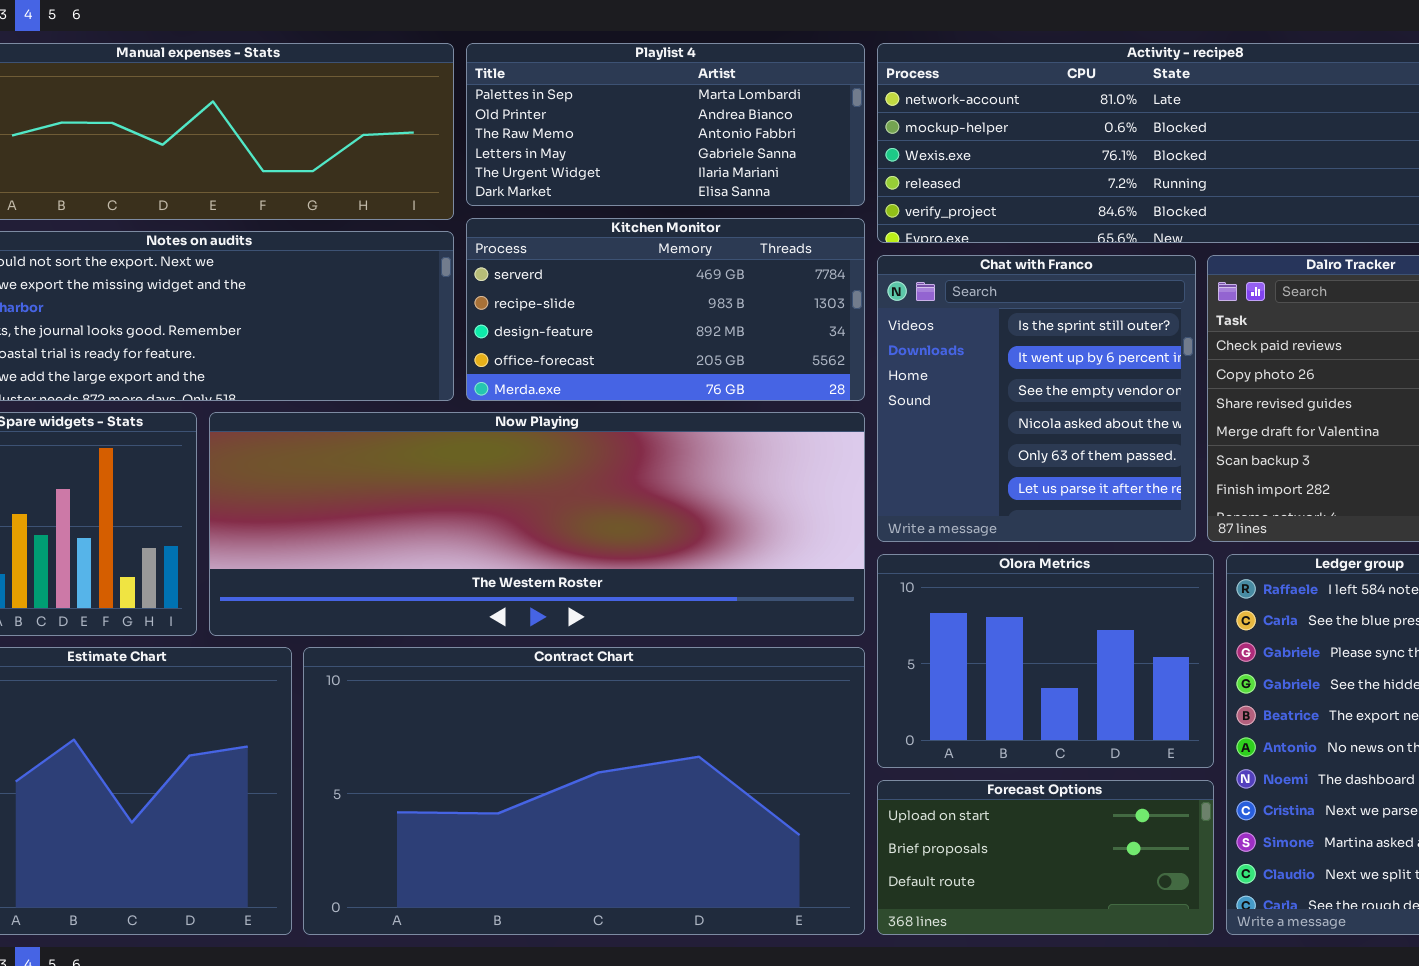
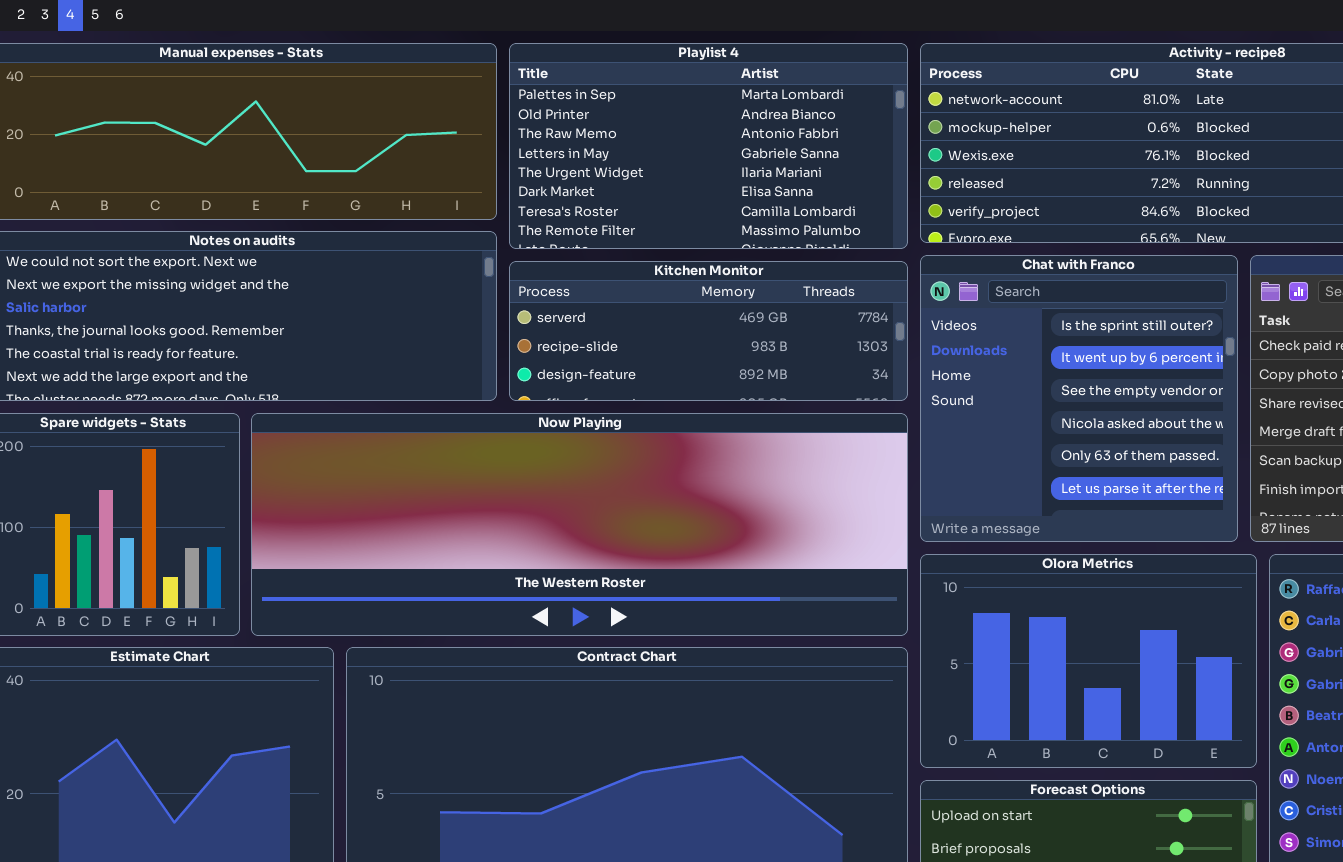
Playlist 4: [466,43,865,206] -> [509,43,908,249], resized
Kitchen Monitor: [466,218,865,401] -> [509,261,908,401], resized

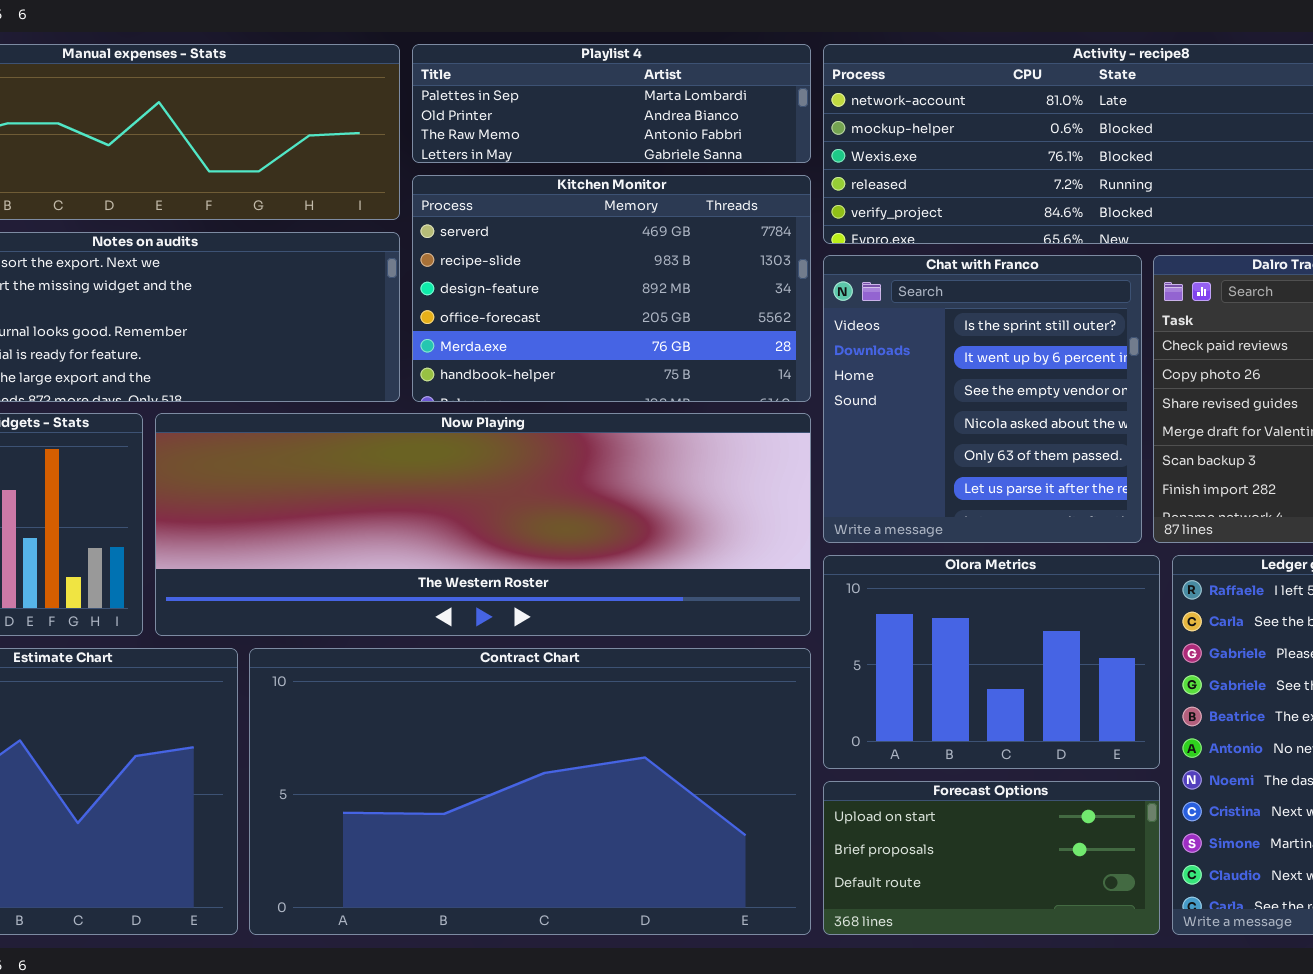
Playlist 4: [509,43,908,249] -> [412,44,811,163], resized
Kitchen Monitor: [509,261,908,401] -> [412,175,811,402], resized

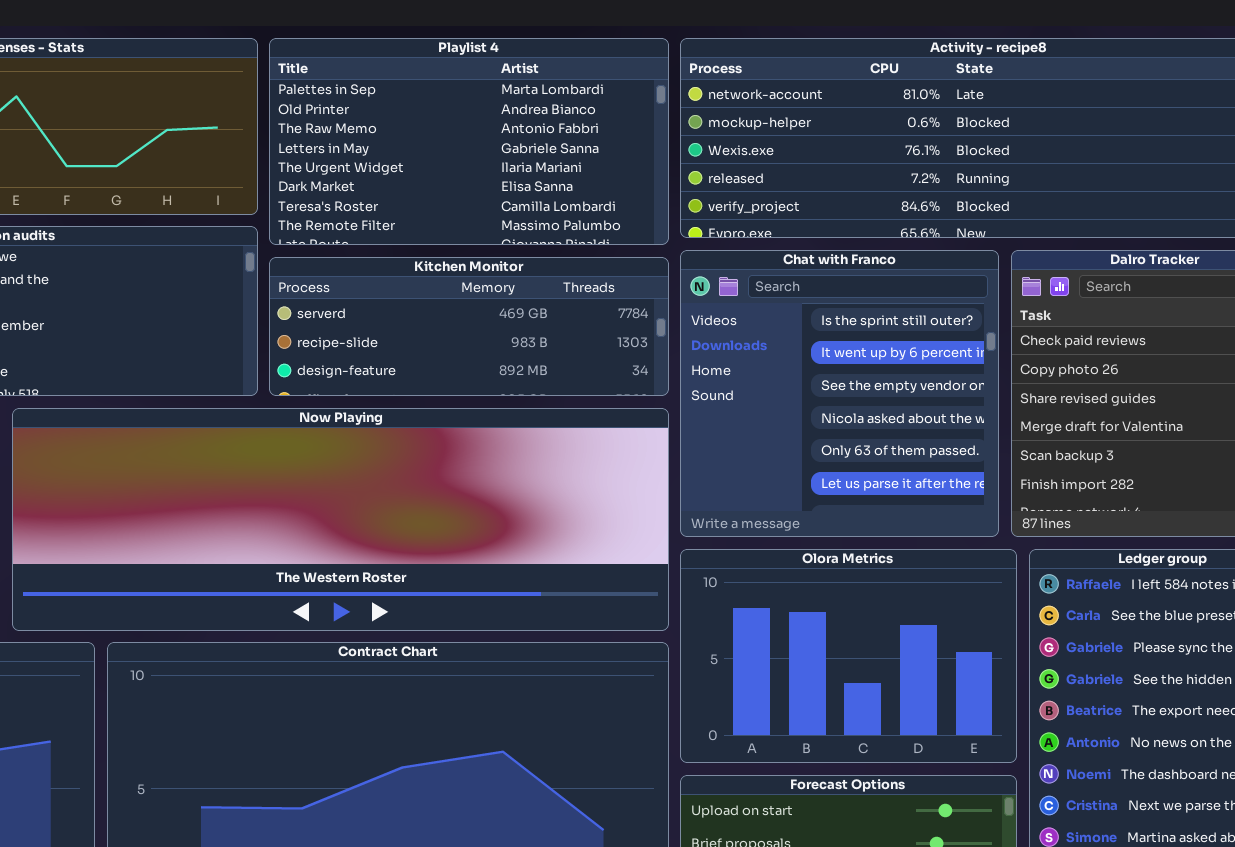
Playlist 4: [412,44,811,163] -> [269,38,669,245], resized
Kitchen Monitor: [412,175,811,402] -> [269,257,669,396], resized

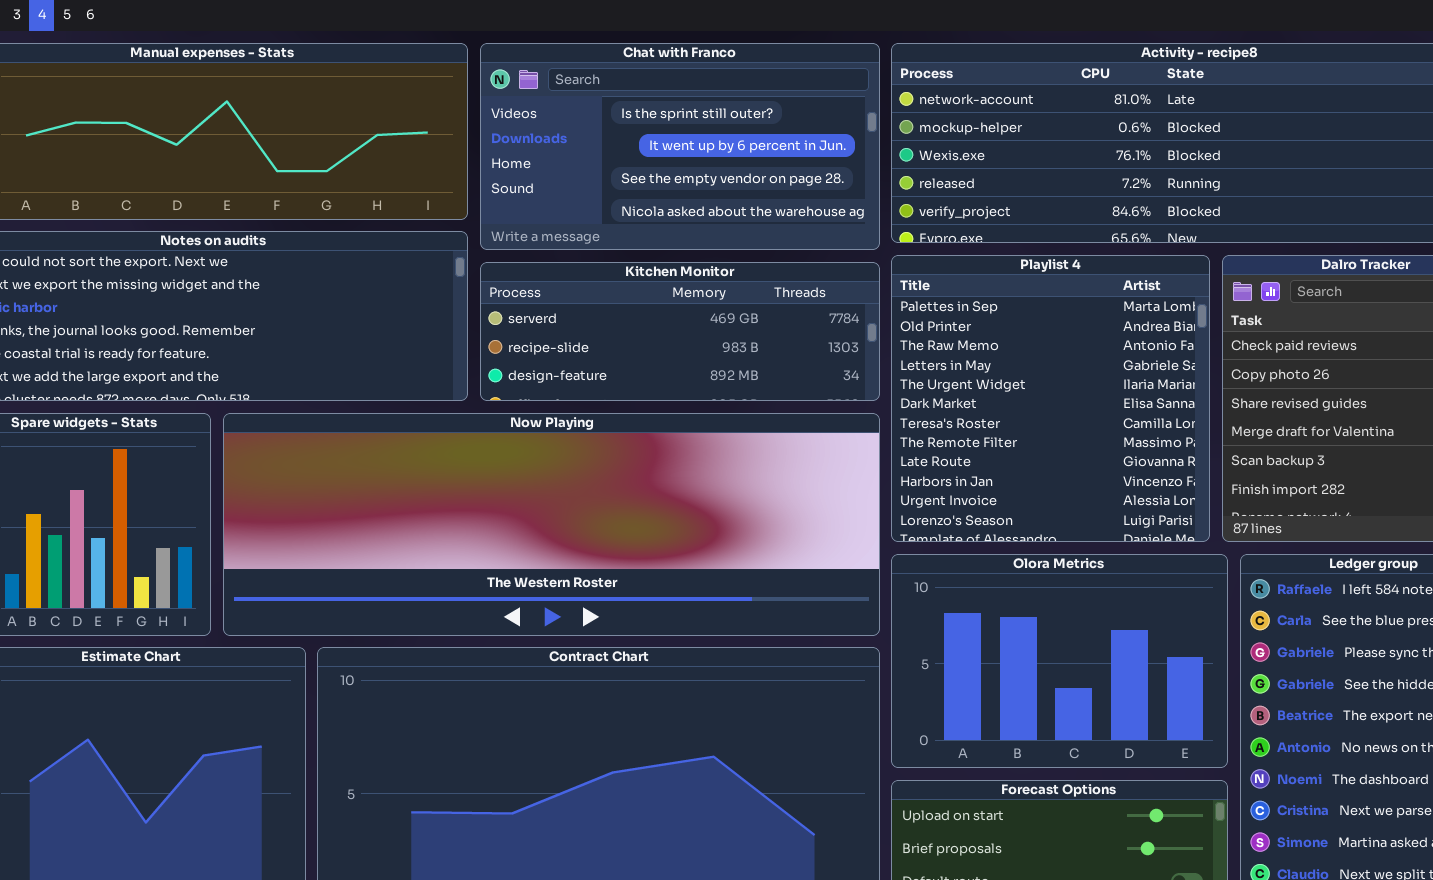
Playlist 4: [269,38,669,245] -> [891,255,1210,542], moved, resized
Chat with Franco: [680,250,999,537] -> [480,43,880,250], moved, resized

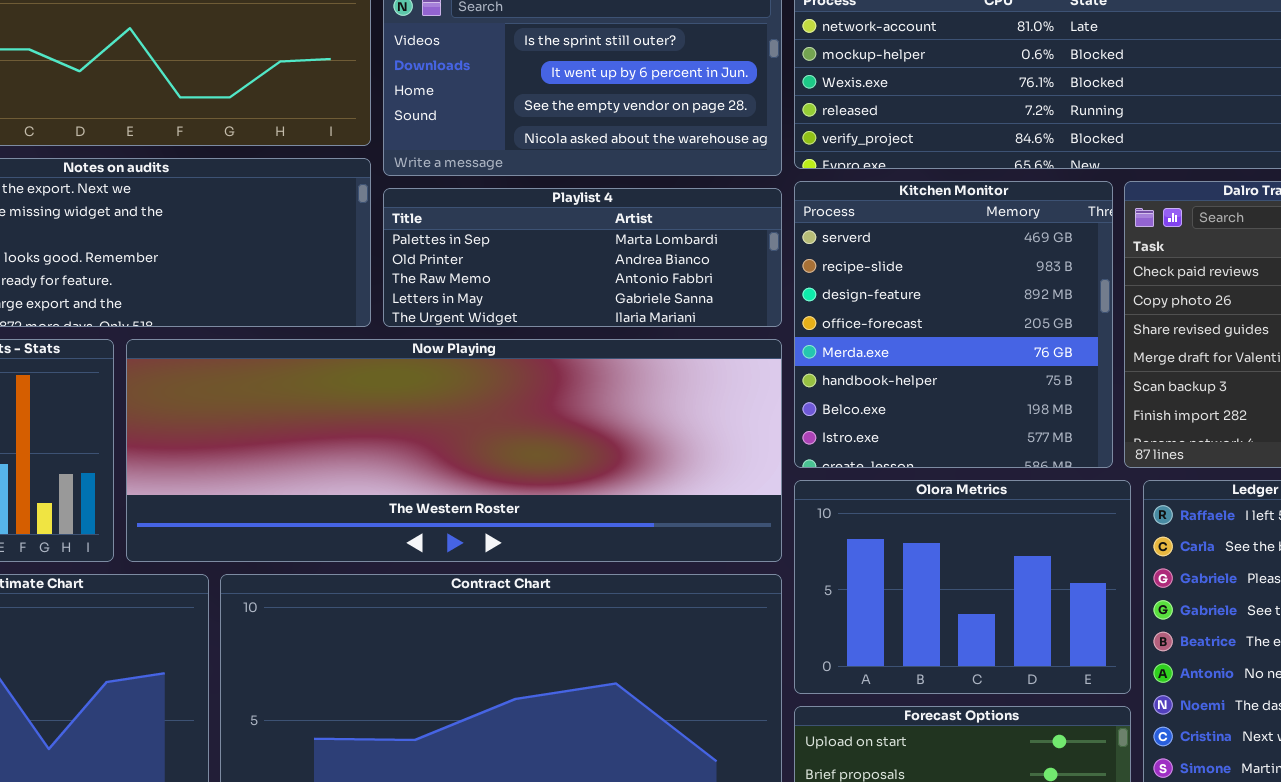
Playlist 4: [891,255,1210,542] -> [383,188,782,327], moved, resized
Kitchen Monitor: [480,262,880,401] -> [794,181,1113,468], moved, resized

